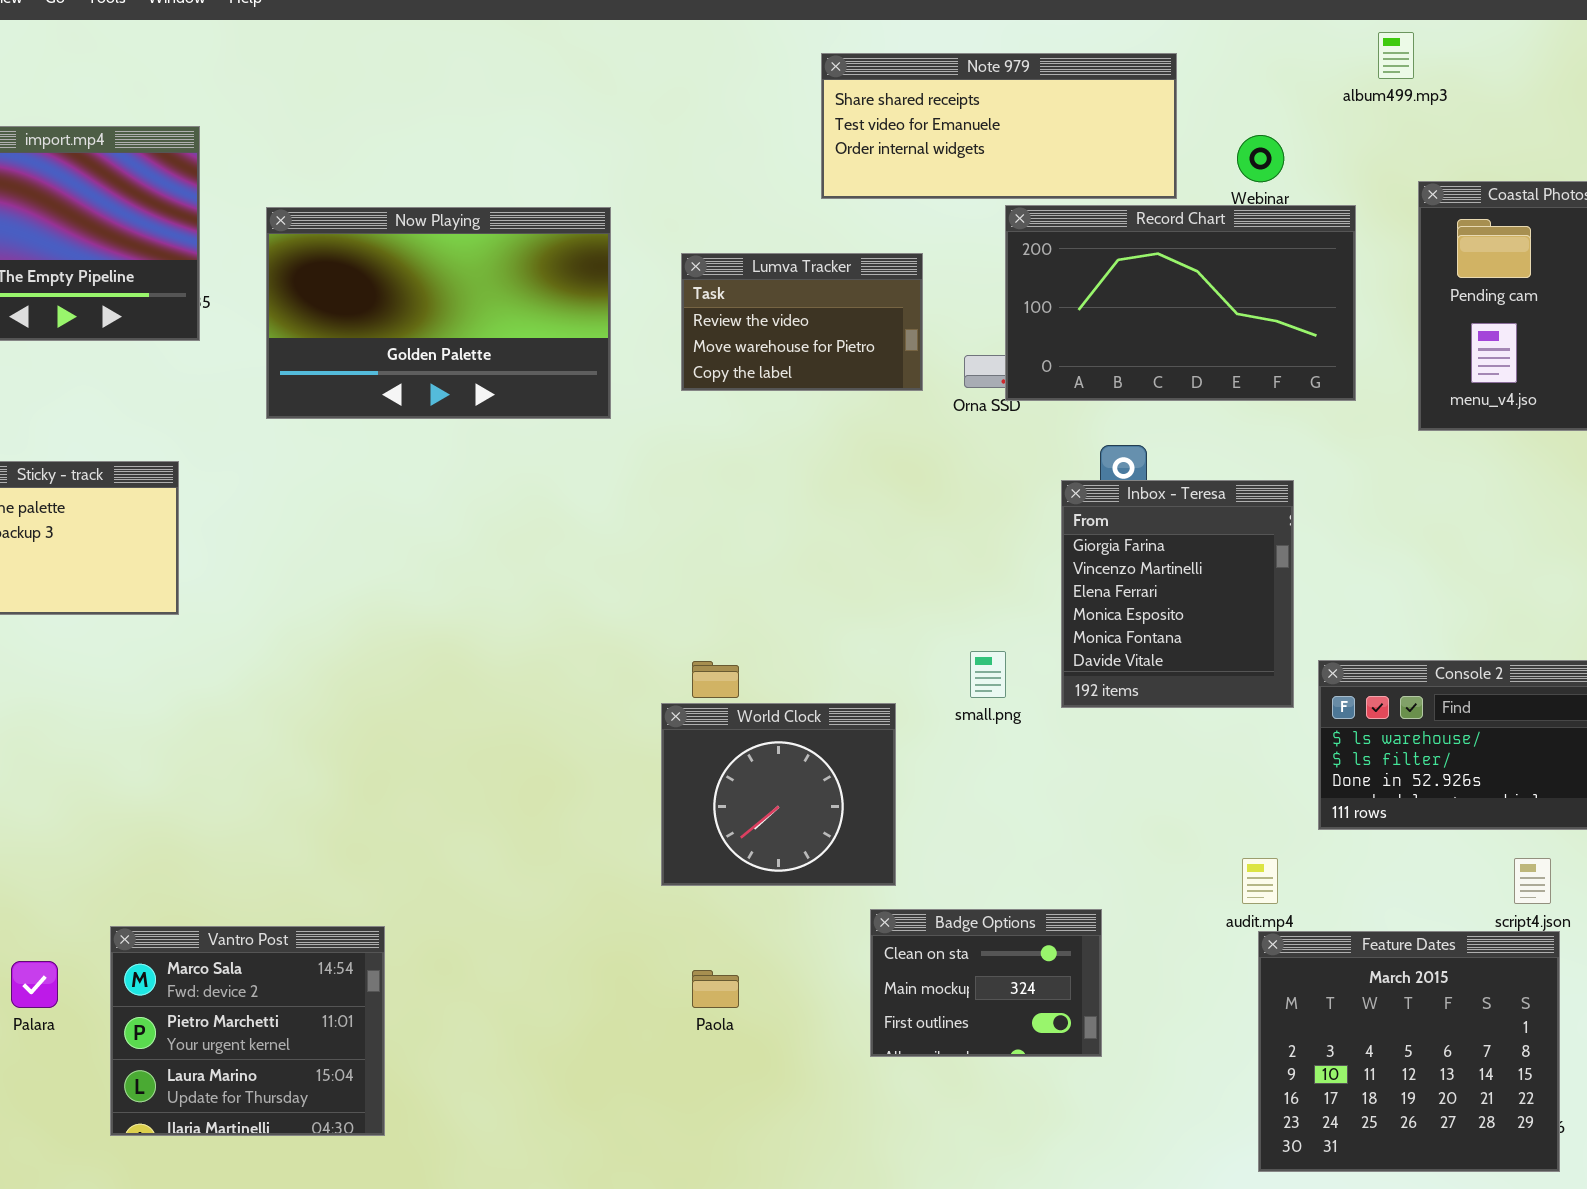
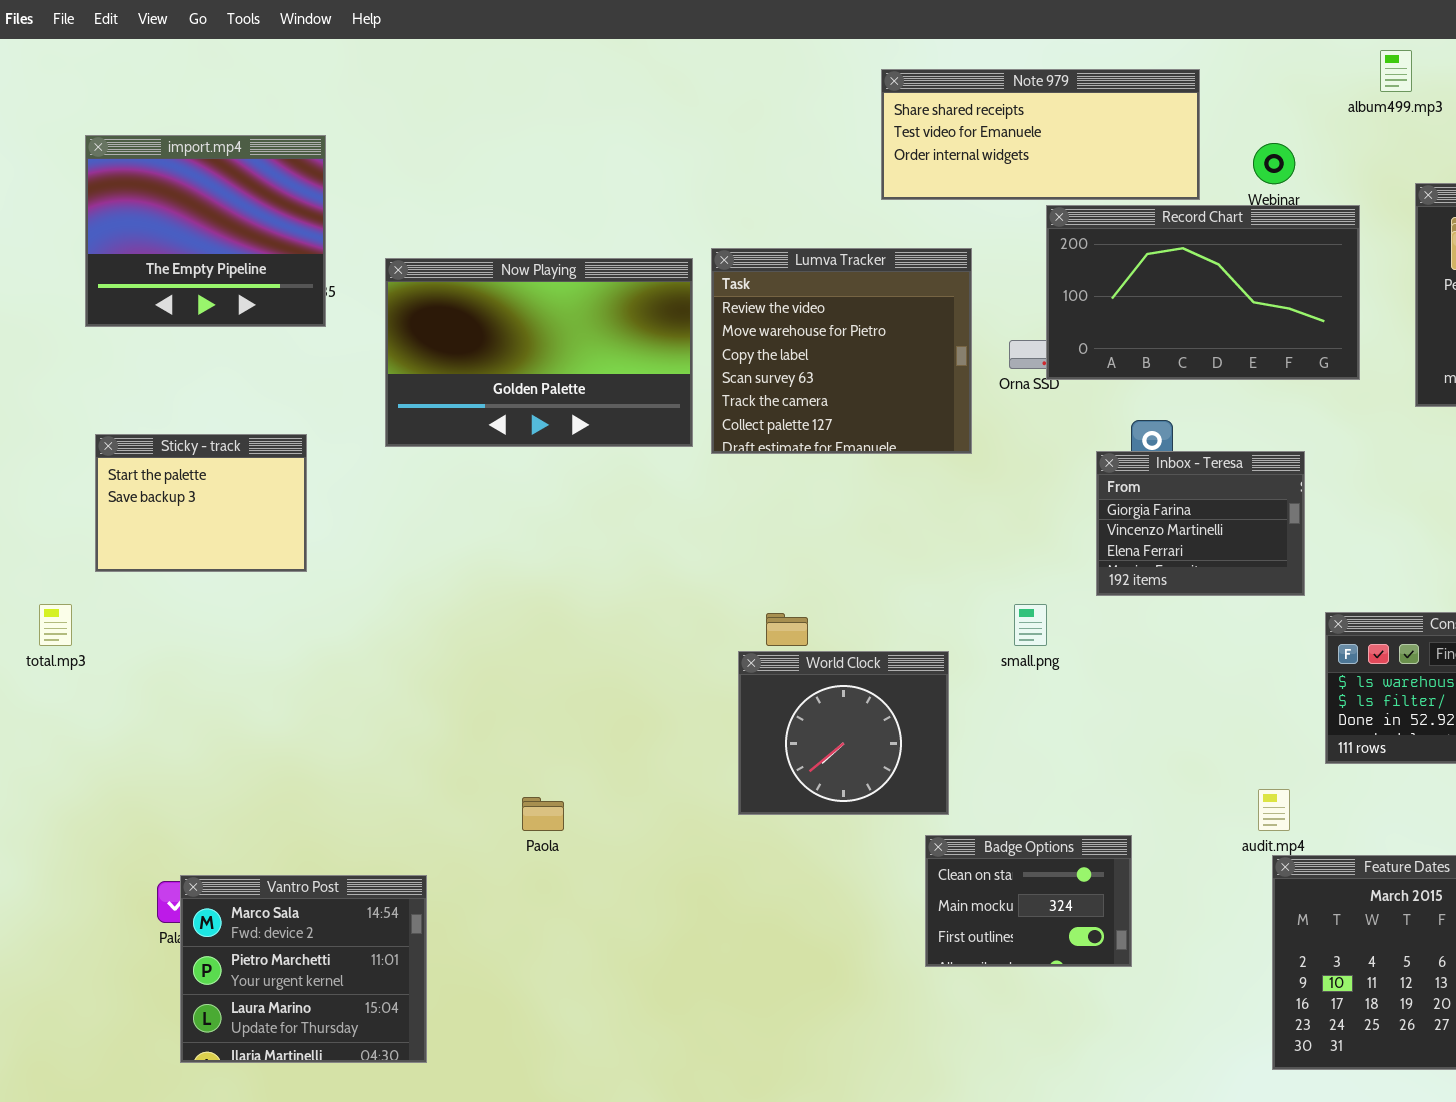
Now Playing: [266,207,611,419] -> [385,258,693,447], moved
Lumva Tracker: [681,253,923,391] -> [711,248,972,454], resized
Inbox - Teresa: [1061,480,1294,708] -> [1096,451,1305,596], resized
Vantro Post: [110,926,385,1136] -> [180,875,427,1063], moved
Paola: [692,970,739,1008] -> [522,797,564,831], moved

